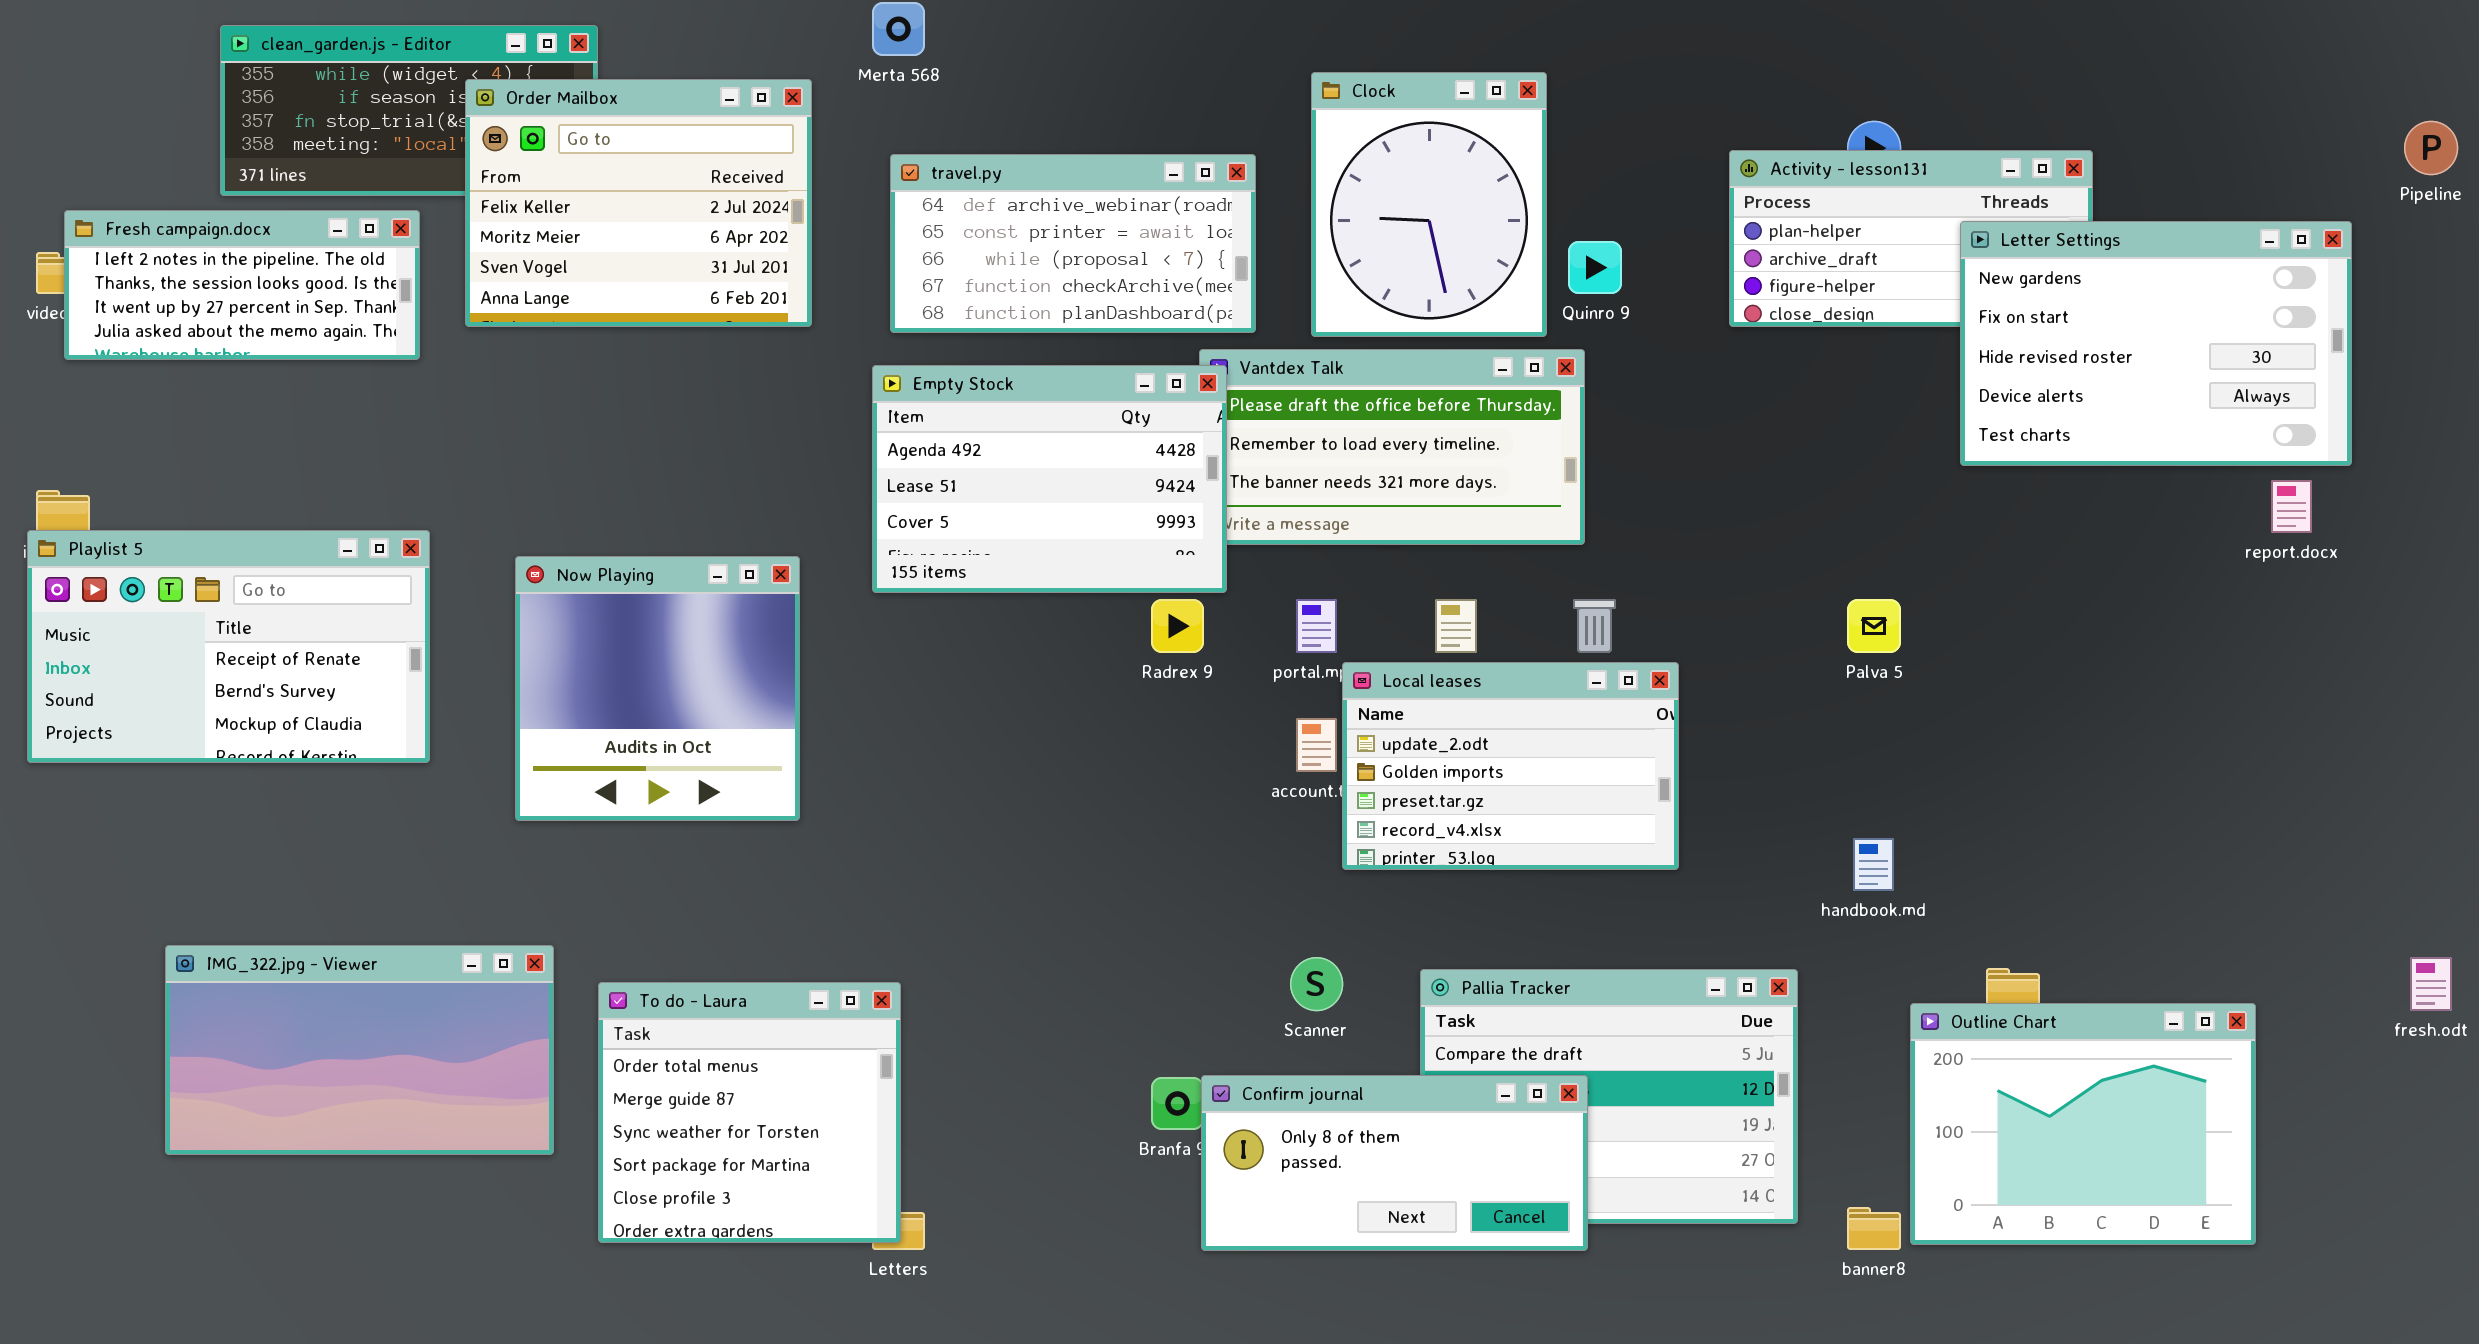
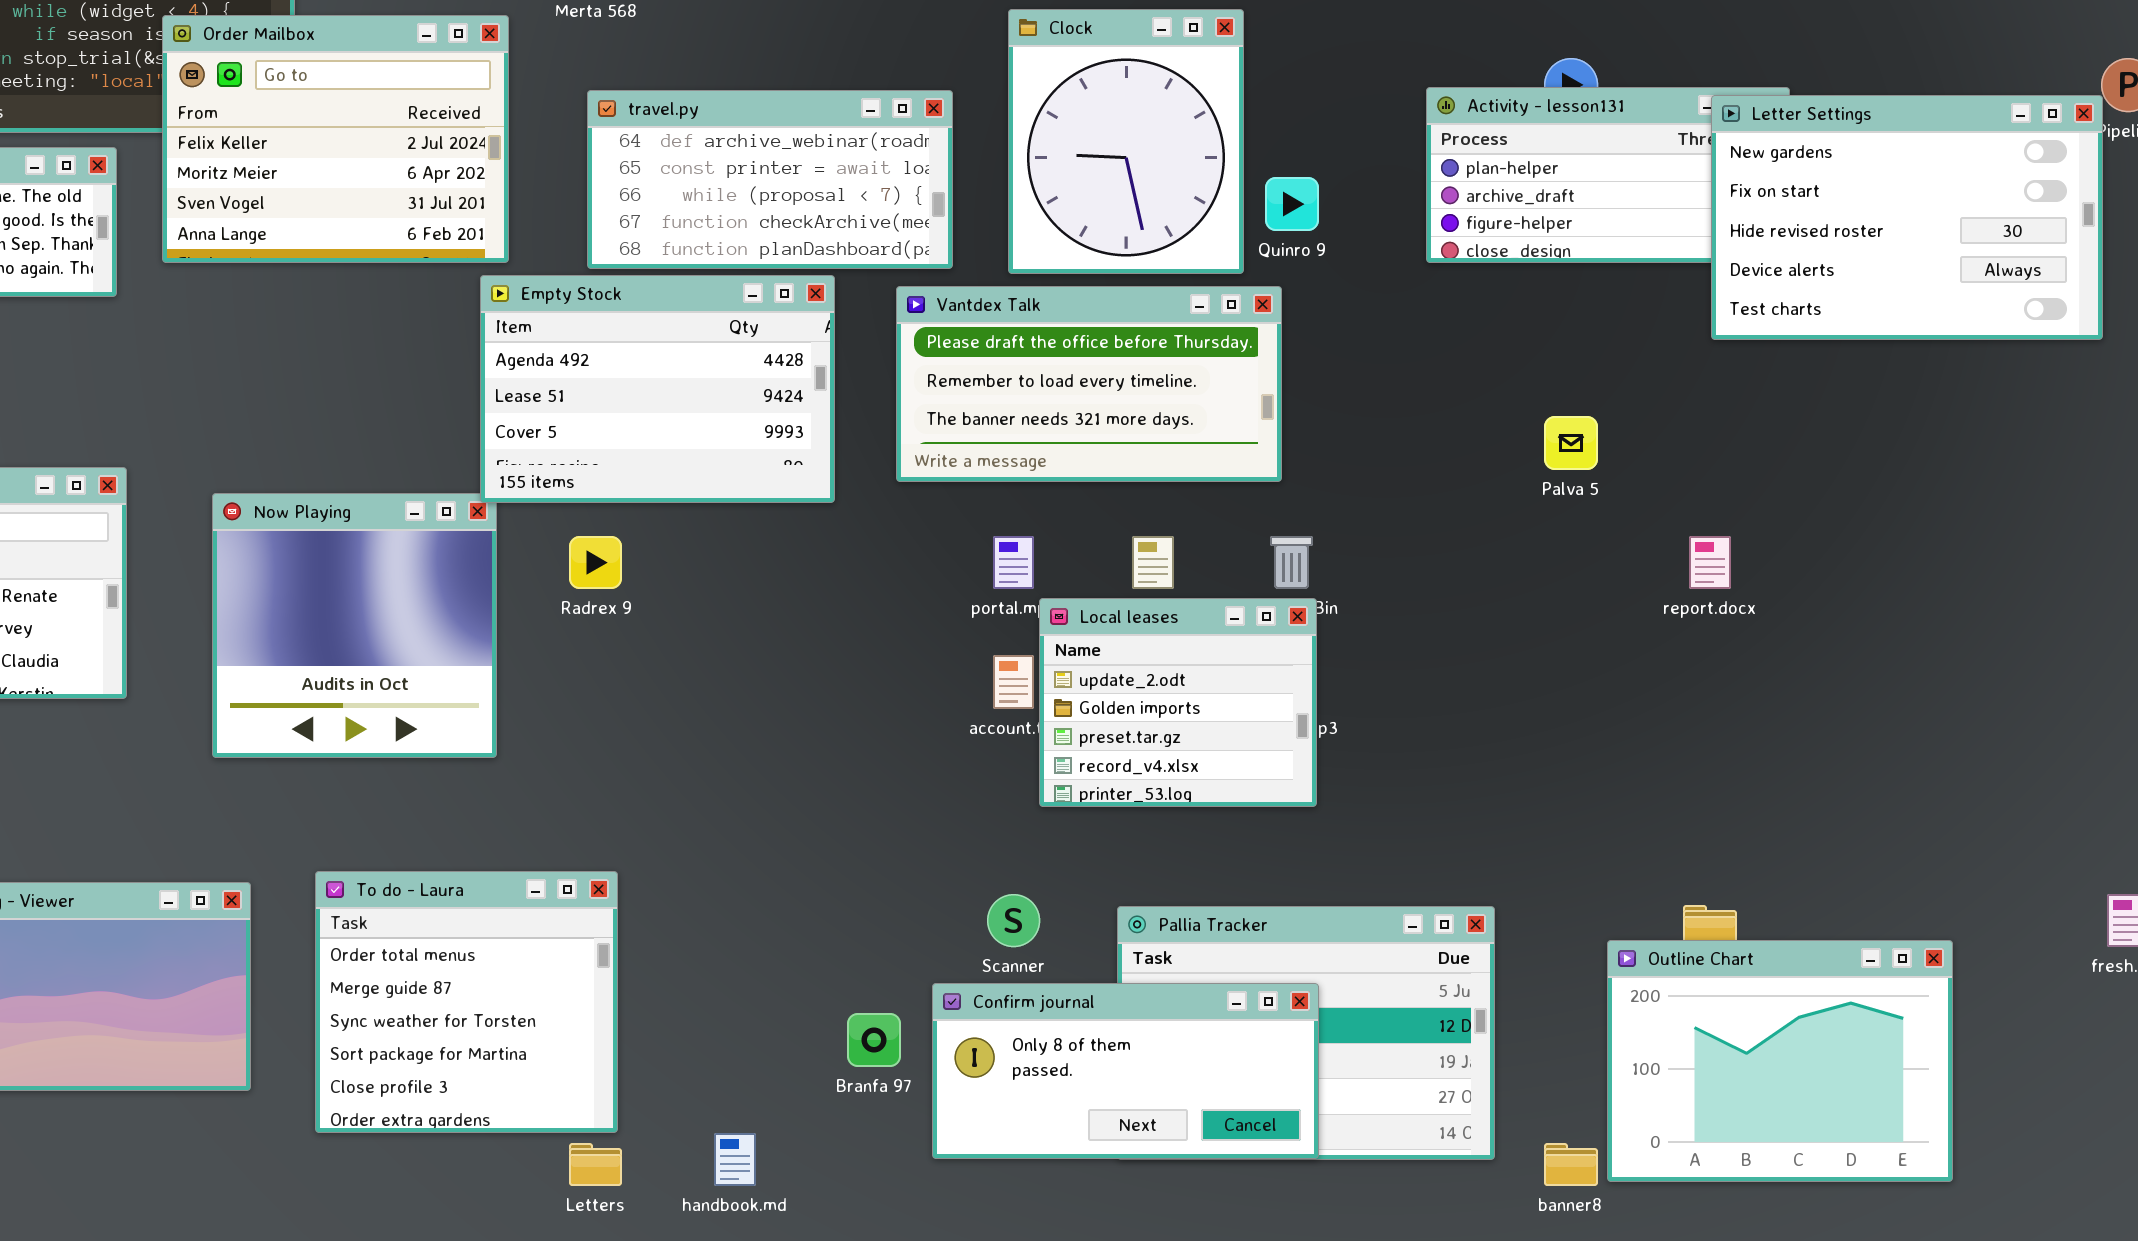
Letter Settings: [1960,221,2352,466] -> [1711,95,2103,340], moved
Empty Stock: [872,365,1227,593] -> [480,275,835,503], moved
report.docx: [2271,480,2312,533] -> [1689,536,1731,589], moved
Radrex 9: [1151,599,1204,653] -> [569,536,622,589], moved
Palva 5: [1847,599,1901,653] -> [1544,416,1598,470], moved
Local leases: [1342,662,1679,870] -> [1039,598,1317,807], resized
handbook.md: [1853,838,1894,891] -> [714,1133,756,1186], moved
To do - Laura: [598,982,901,1243] -> [315,871,618,1133], moved
Confirm journal: [1201,1075,1588,1251] -> [932,983,1319,1159], moved

